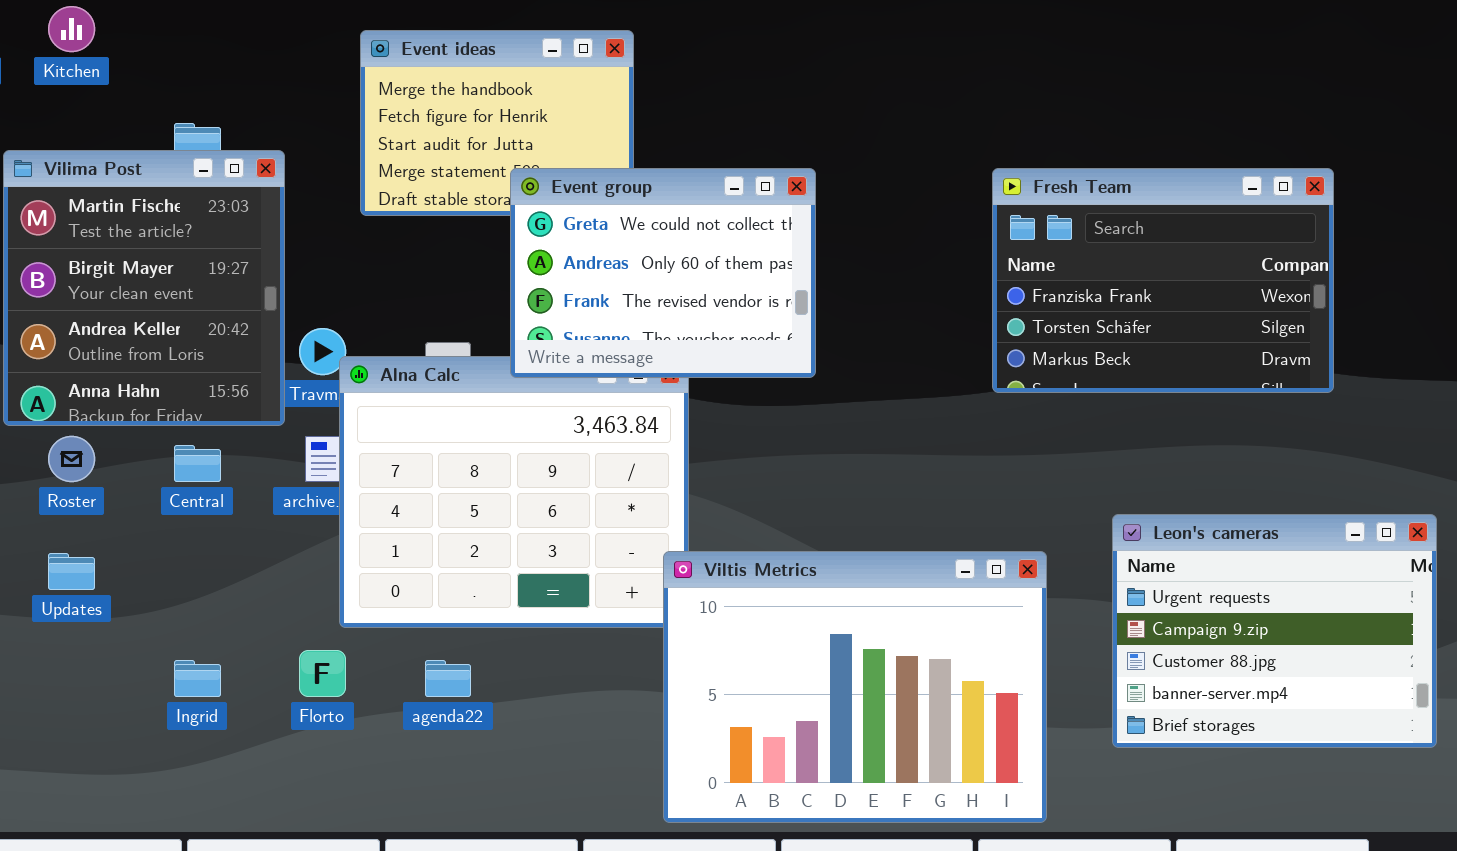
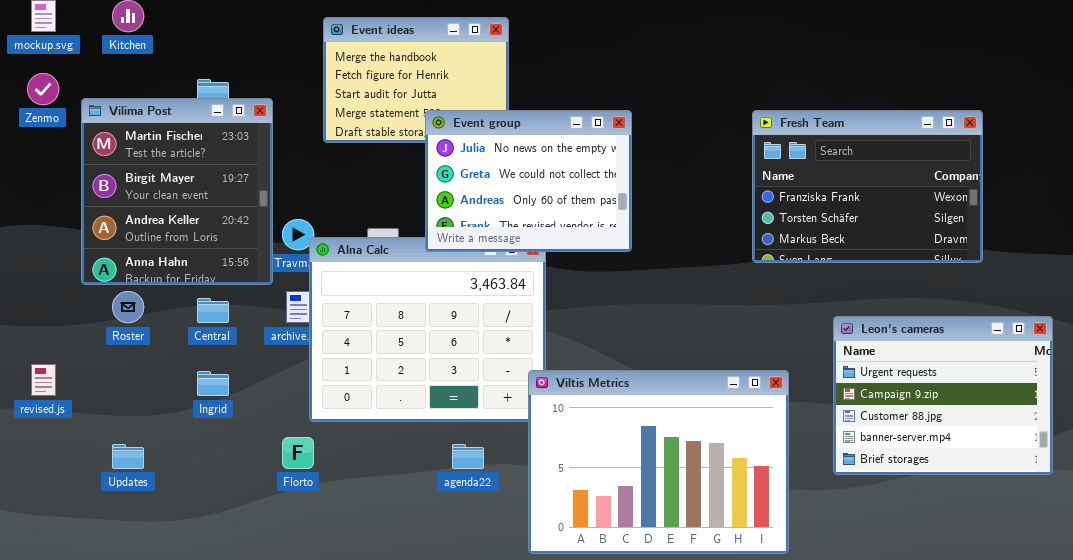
Event group: [510,168,816,378] -> [425,110,632,252], scrolled up 1 row
Leon's cameras: [1112,514,1437,748] -> [833,316,1053,475], moved
Updates: [48,553,95,590] -> [112,444,144,469], moved
Ingrid: [174,660,221,697] -> [197,371,229,396], moved
agenda22: [425,660,471,697] -> [452,444,484,469], moved

